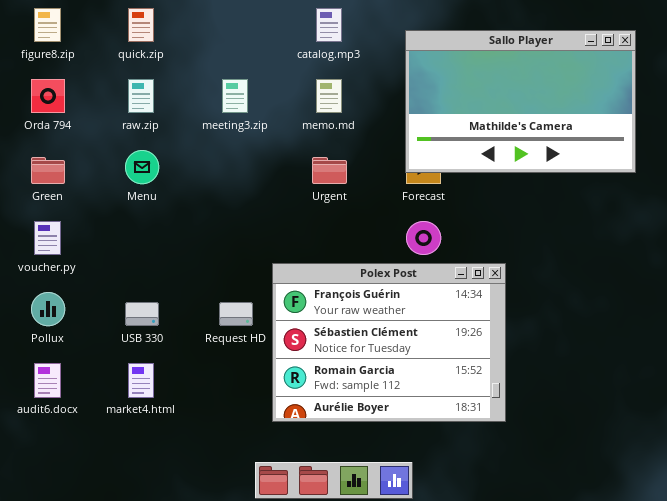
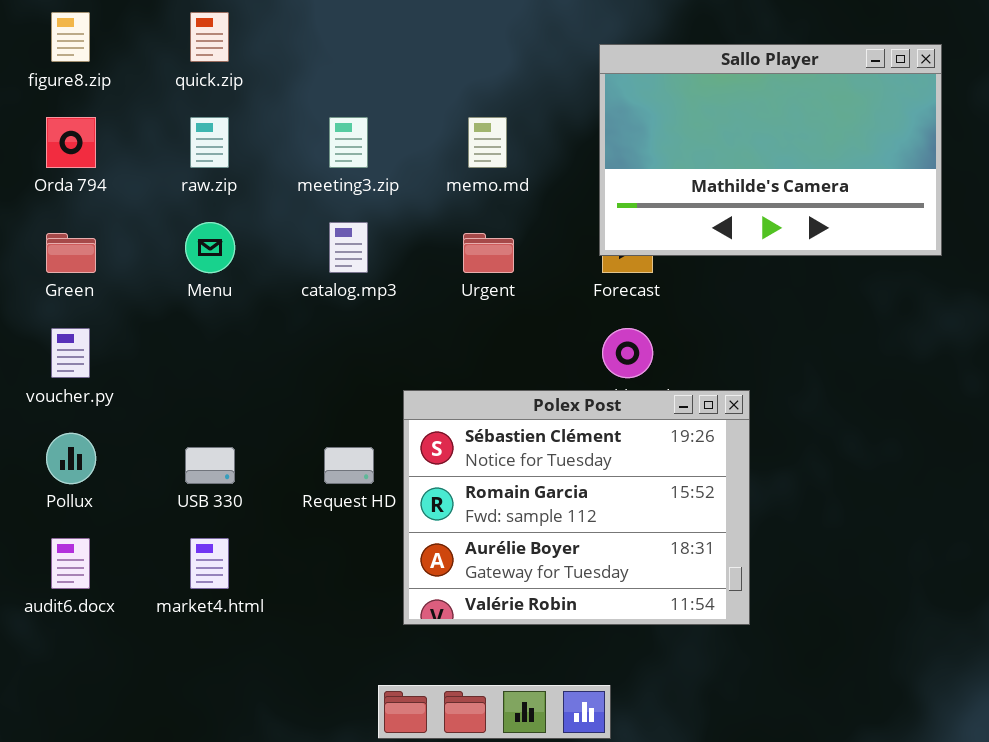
catalog.mp3: [316,8,342,42] -> [329,222,368,273], moved
Polex Post: [272,263,506,422] -> [403,390,750,625], scrolled down 1 row

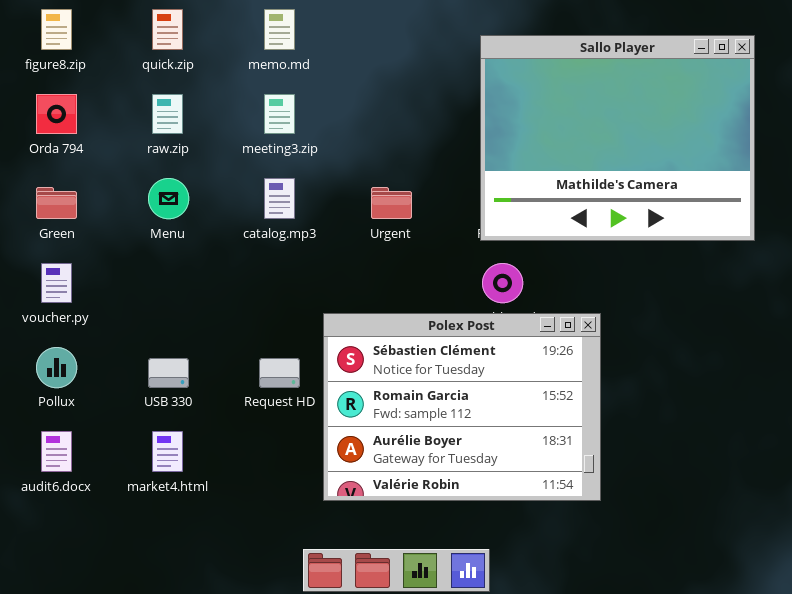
Sallo Player: [599,44,942,256] -> [480,35,755,241], resized
memo.md: [468,117,507,168] -> [264,9,295,50], moved

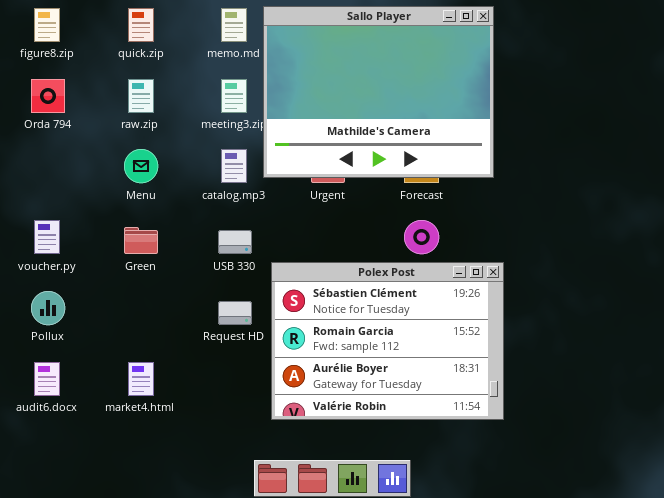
Sallo Player: [480,35,755,241] -> [263,6,494,178], moved
Green: [36,187,77,219] -> [124,227,158,254], moved
USB 330: [148,358,189,388] -> [218,230,252,254], moved

